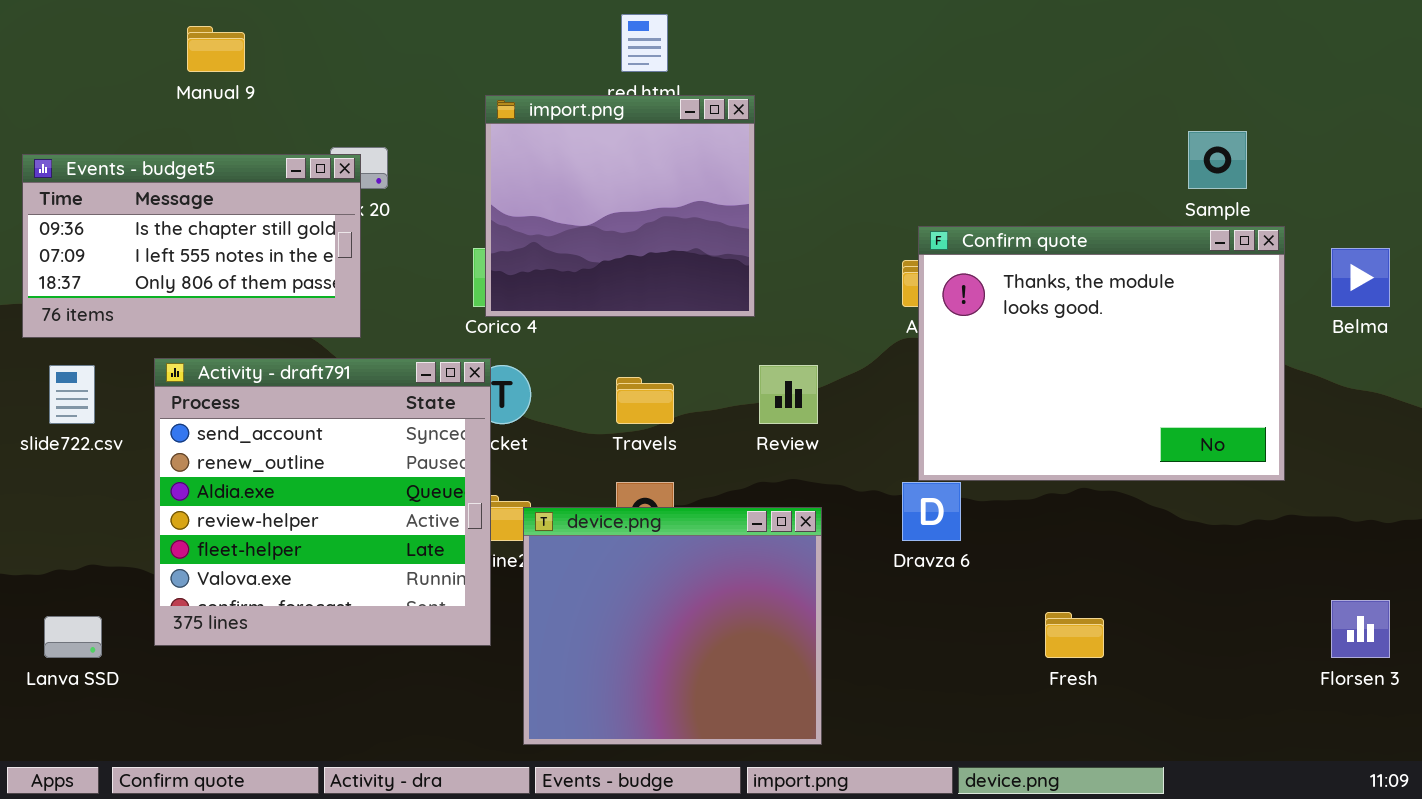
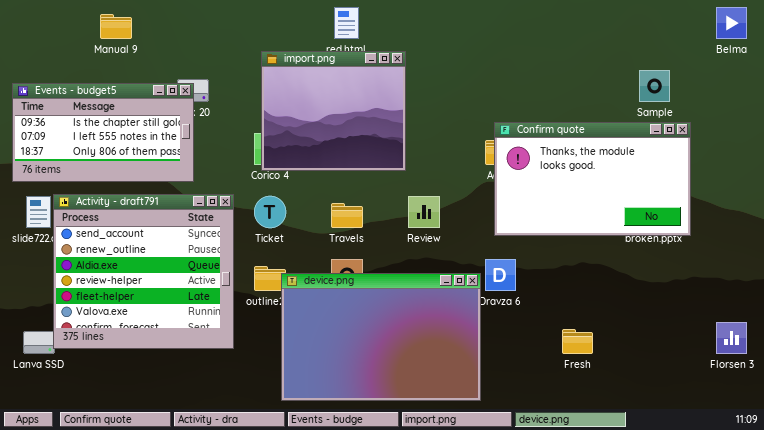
Confirm quote: [918,226,1285,481] -> [494,122,691,236], resized
Belma: [1331,248,1390,307] -> [716,7,747,39], moved
Activity - draft791: [154,358,491,646] -> [53,194,234,349], moved
device.png: [523,507,822,745] -> [281,273,481,401], resized

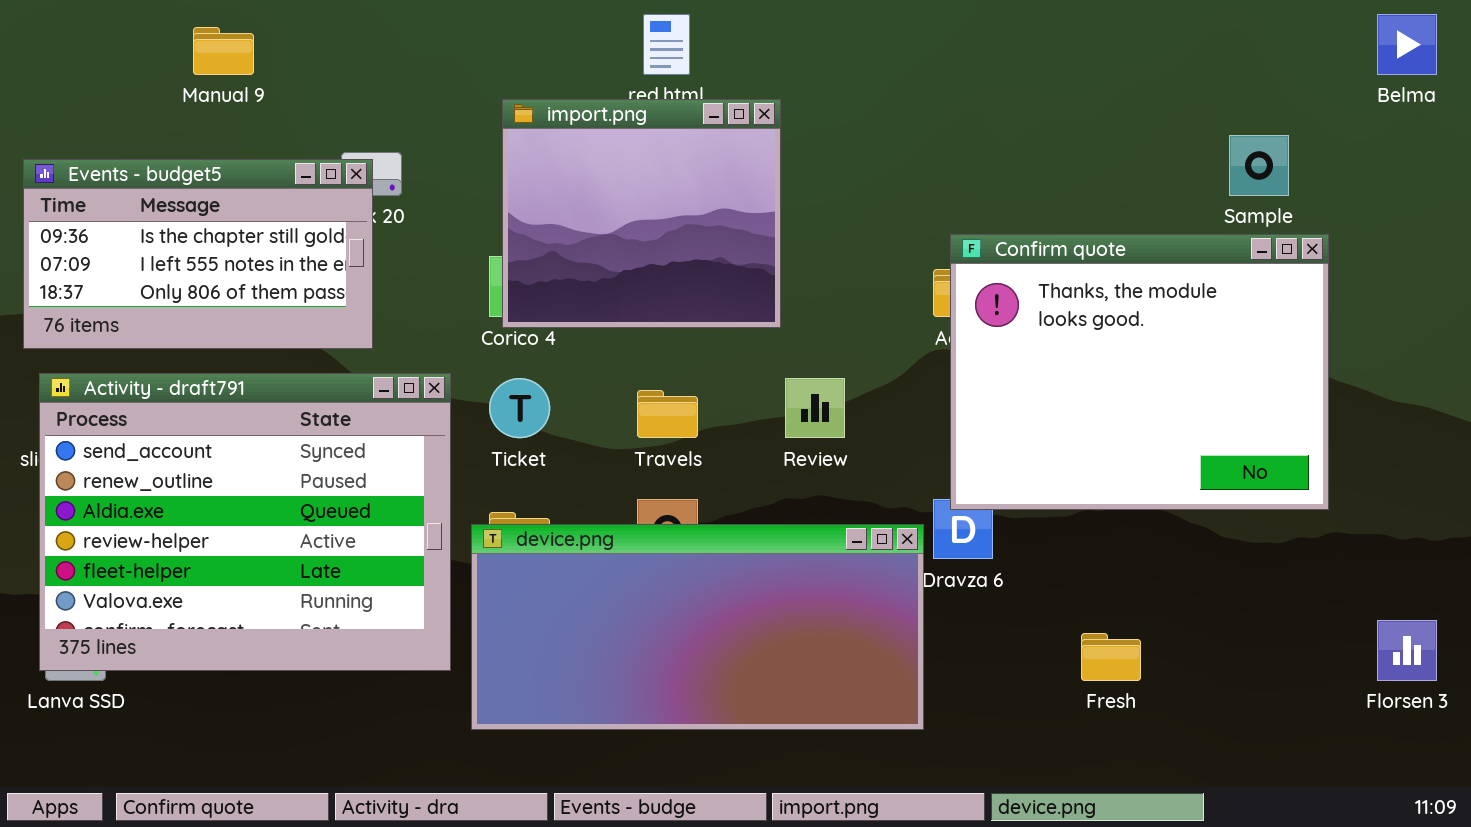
Confirm quote: [494,122,691,236] -> [950,234,1329,510], resized
Activity - draft791: [53,194,234,349] -> [39,373,451,671], resized
device.png: [281,273,481,401] -> [471,524,924,730], resized

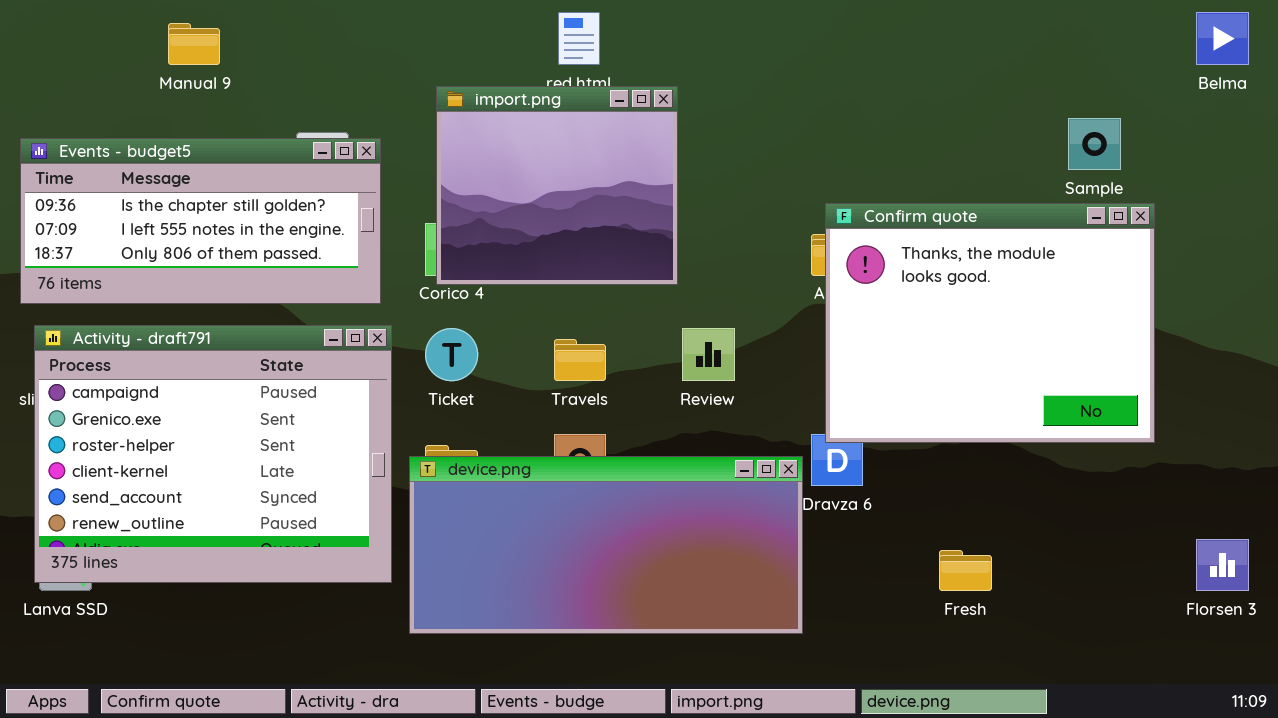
Events - budget5: [23,159,373,349] -> [20,138,381,304], resized
Activity - draft791: [39,373,451,671] -> [34,325,392,583], scrolled up 4 rows

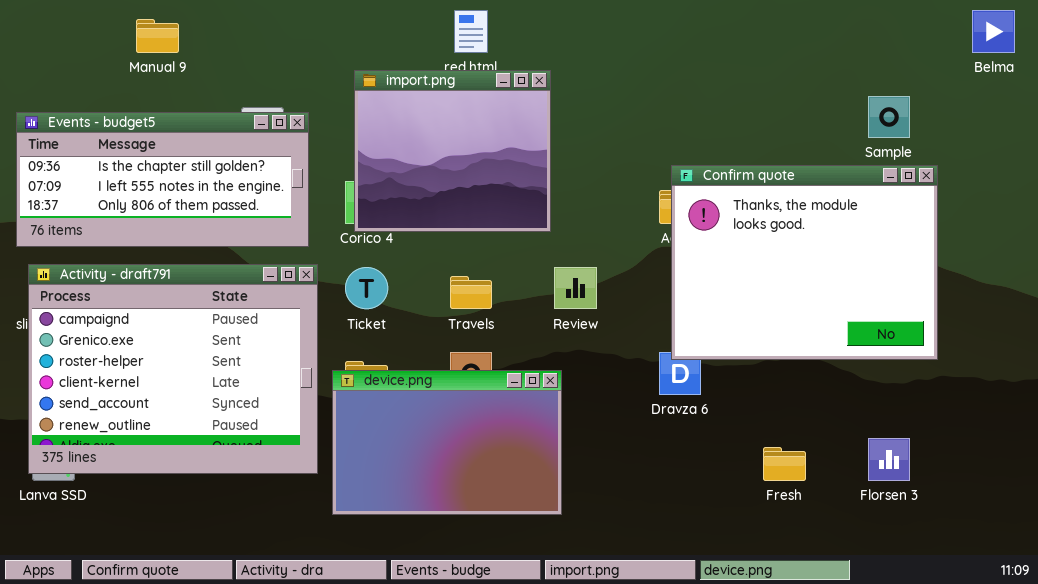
device.png: [409,456,803,634] -> [332,370,562,515], resized
Florsen 3: [1196,539,1249,591] -> [868,438,910,481], moved

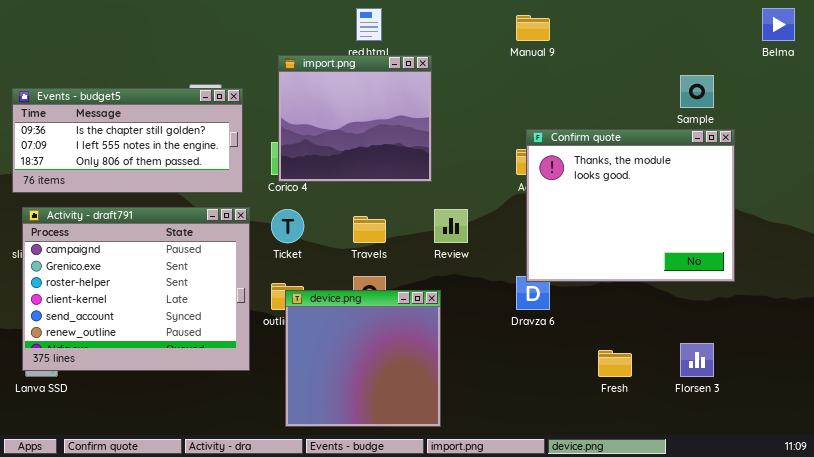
Manual 9: [136,19,179,53] -> [516,15,550,41], moved
device.png: [332,370,562,515] -> [285,290,441,427], resized

